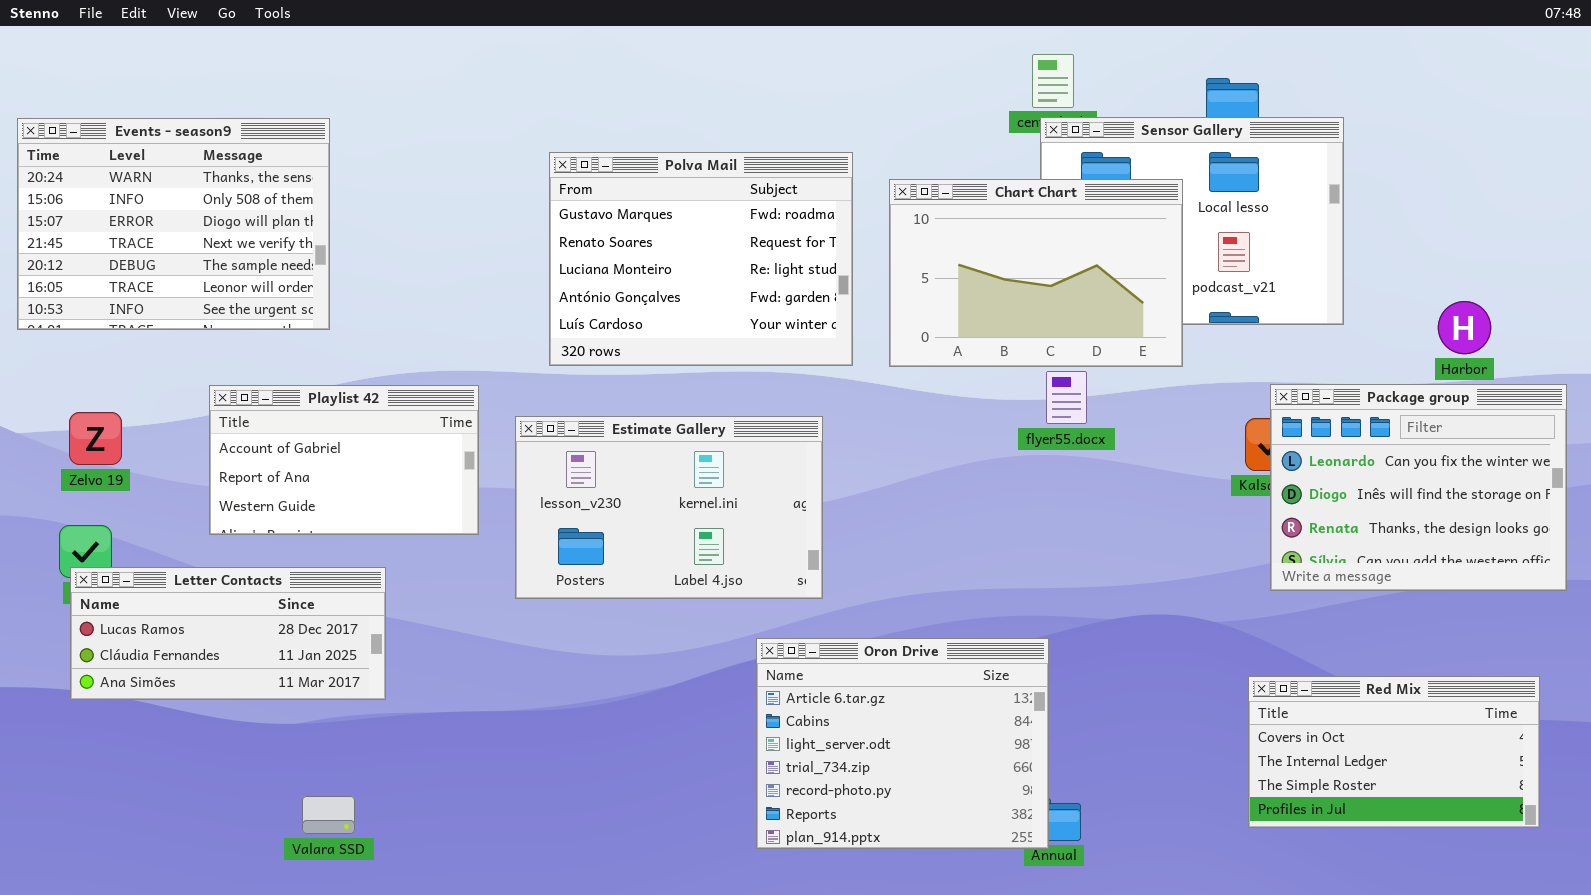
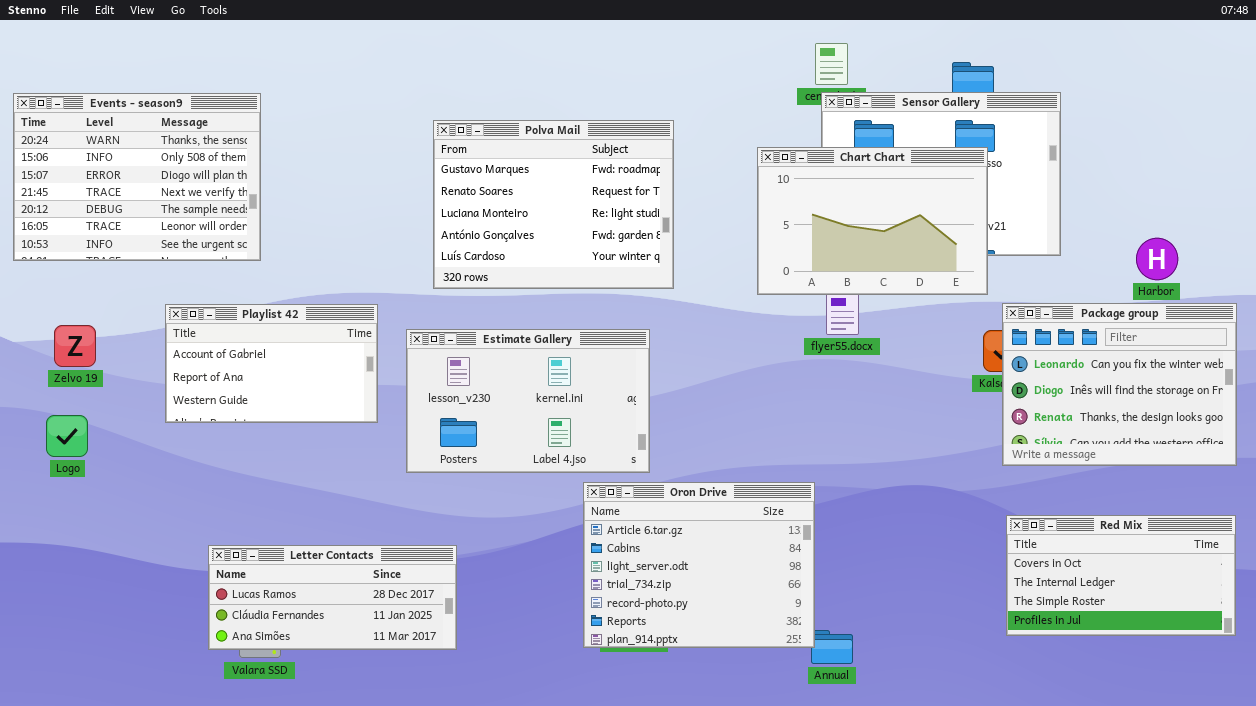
Chart Chart: [889,179,1183,367] -> [757,147,988,295], moved
Letter Contacts: [70,567,386,700] -> [208,545,457,650], moved
Oron Drive: [756,638,1049,849] -> [583,482,815,648], moved
Red Mix: [1248,676,1540,828] -> [1006,515,1236,636], moved

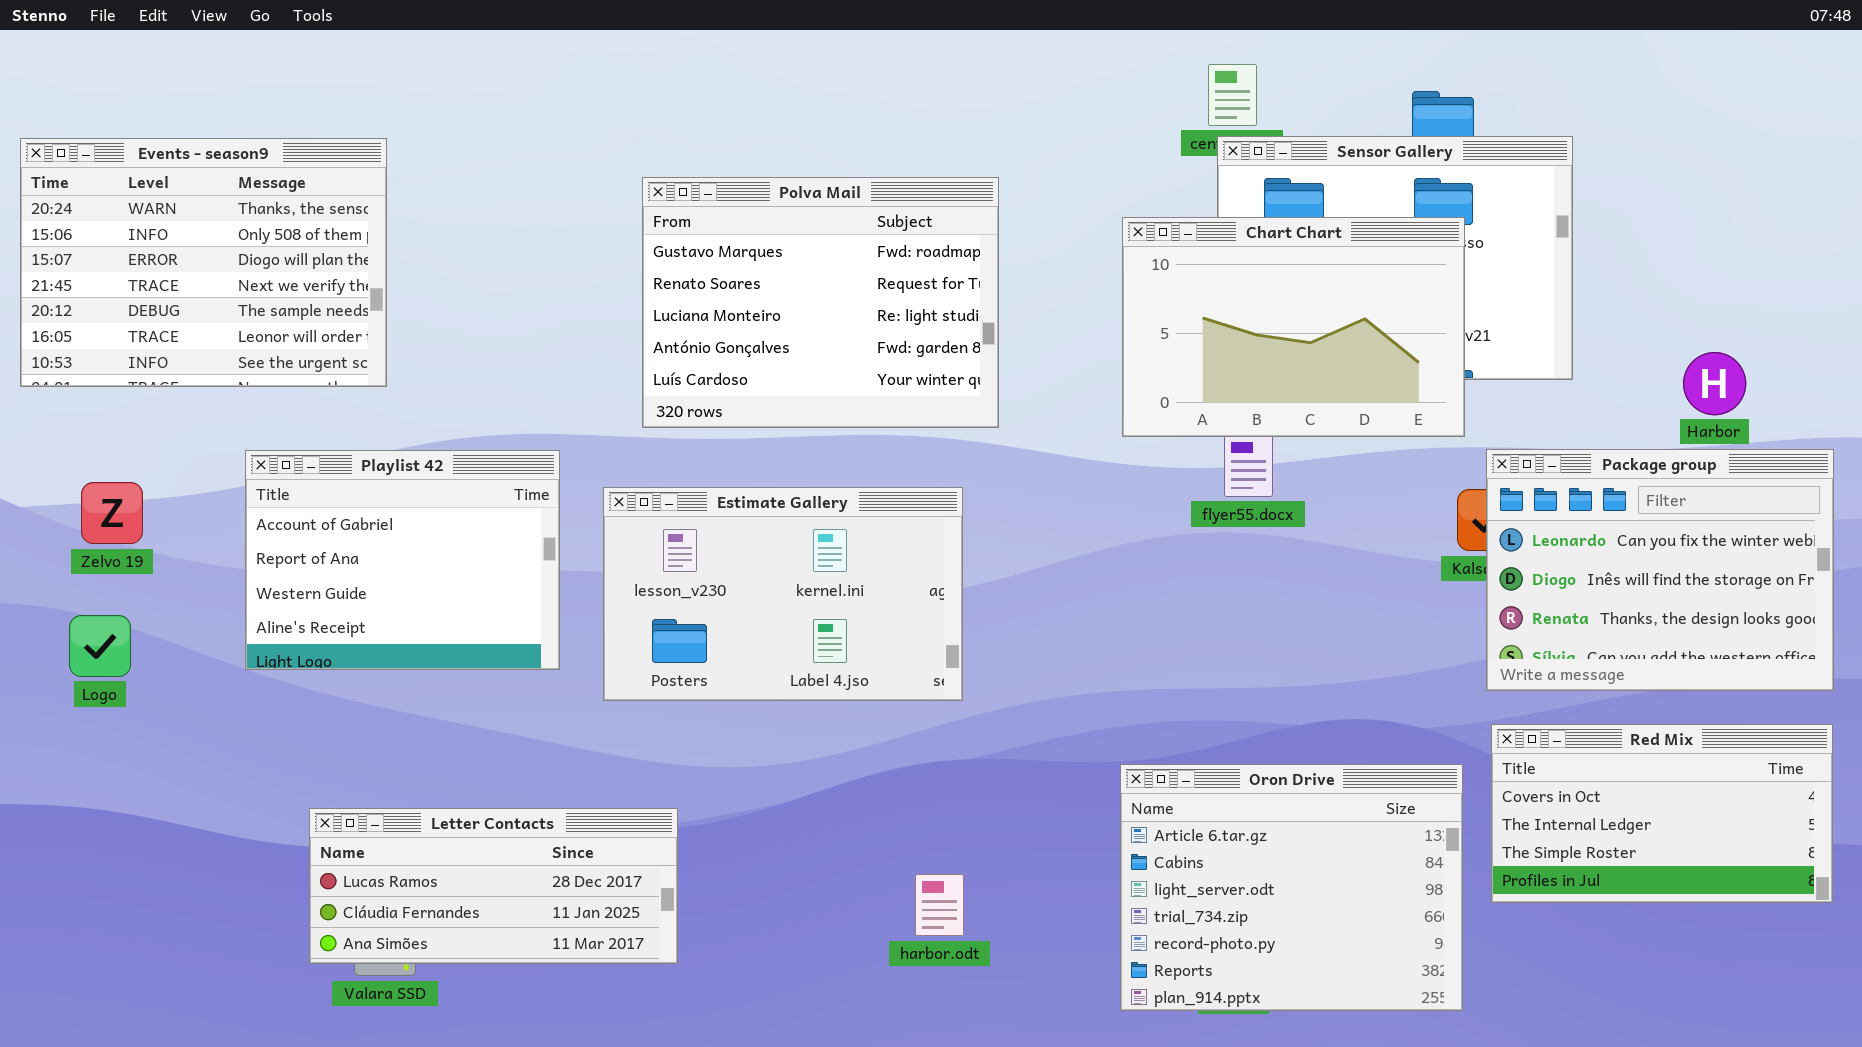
Playlist 42: [165,304,378,423] -> [245,450,560,670], resized
Oron Drive: [583,482,815,648] -> [1120,764,1463,1011], moved
Red Mix: [1006,515,1236,636] -> [1491,724,1833,903], moved

